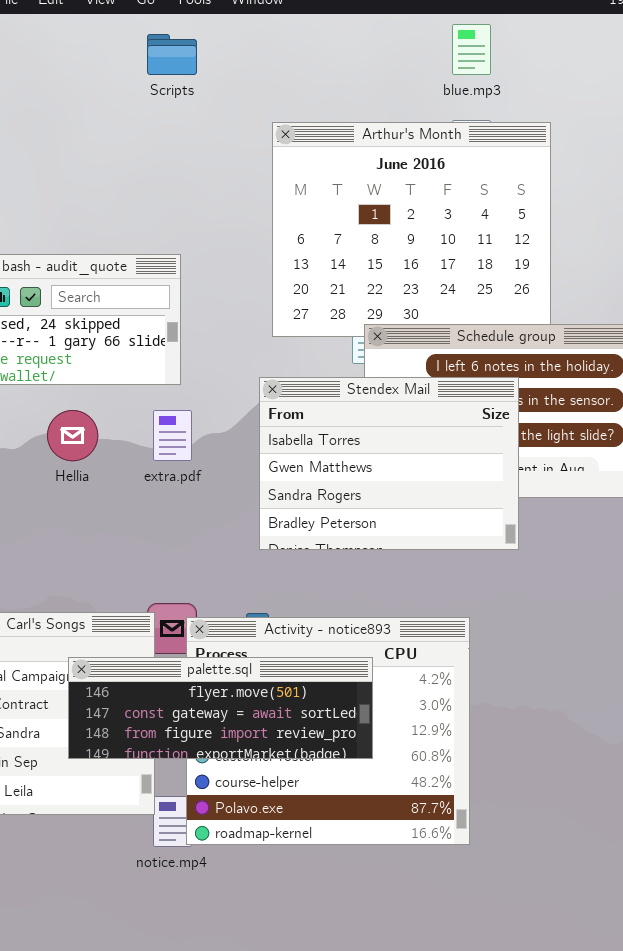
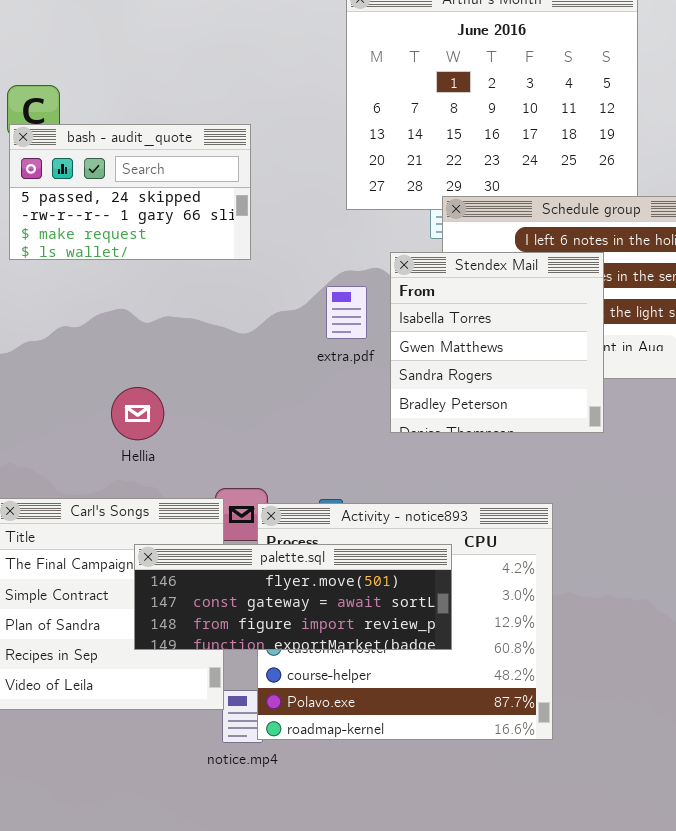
Stendex Mail: [259,377,519,550] -> [390,252,604,433], resized
Hellia: [47,410,98,461] -> [111,387,164,440], moved
extra.pdf: [153,410,192,461] -> [326,286,367,339], moved

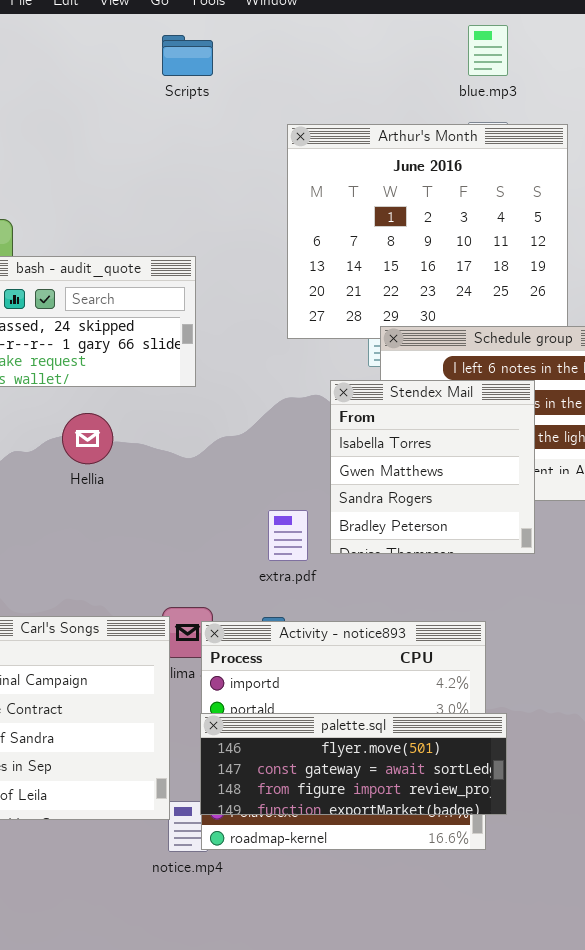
extra.pdf: [326,286,367,339] -> [268,510,308,561], moved
Hellia: [111,387,164,440] -> [62,413,113,464], moved
palette.sql: [134,544,452,650] -> [200,713,507,815], moved

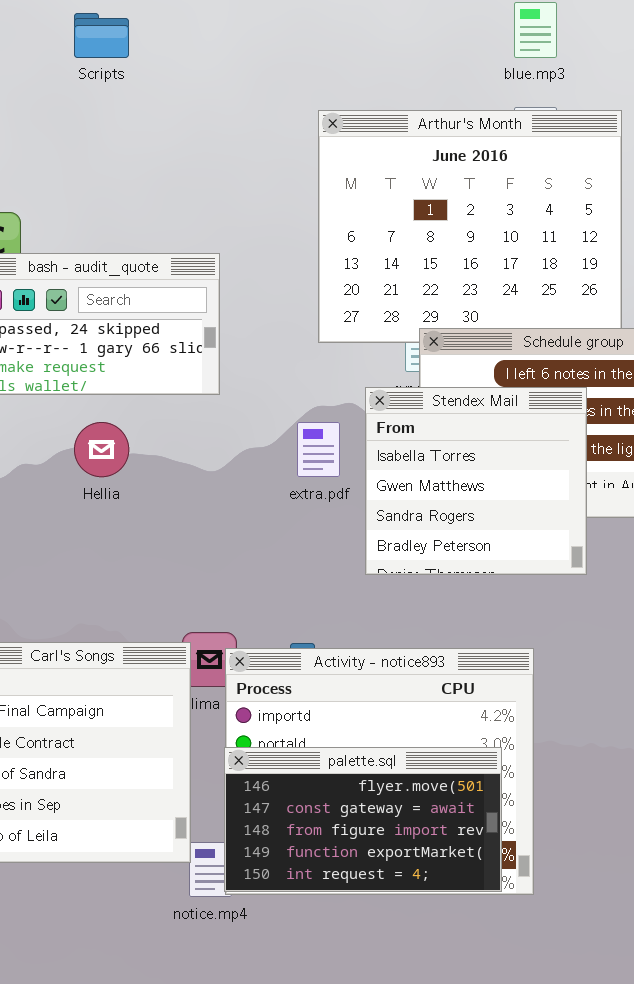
Scripts: [162,35,213,76] -> [74,13,129,58], moved
extra.pdf: [268,510,308,561] -> [297,422,340,477], moved
palette.sql: [200,713,507,815] -> [224,747,502,892], resized

